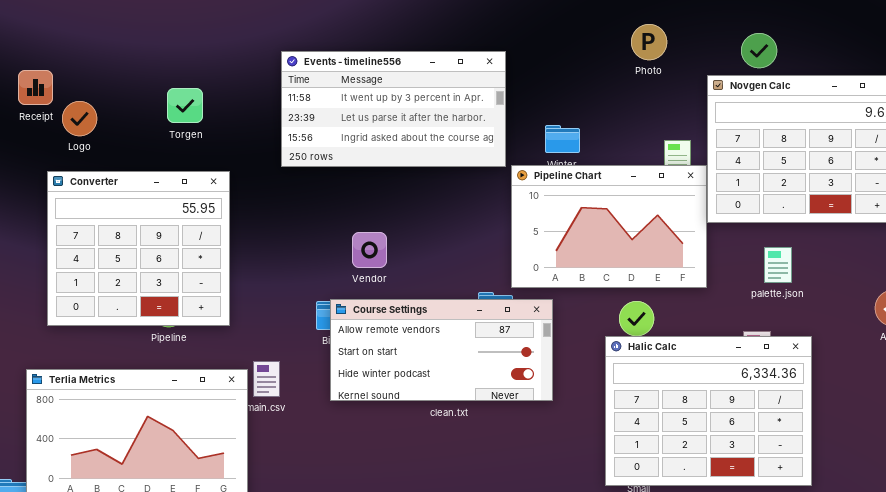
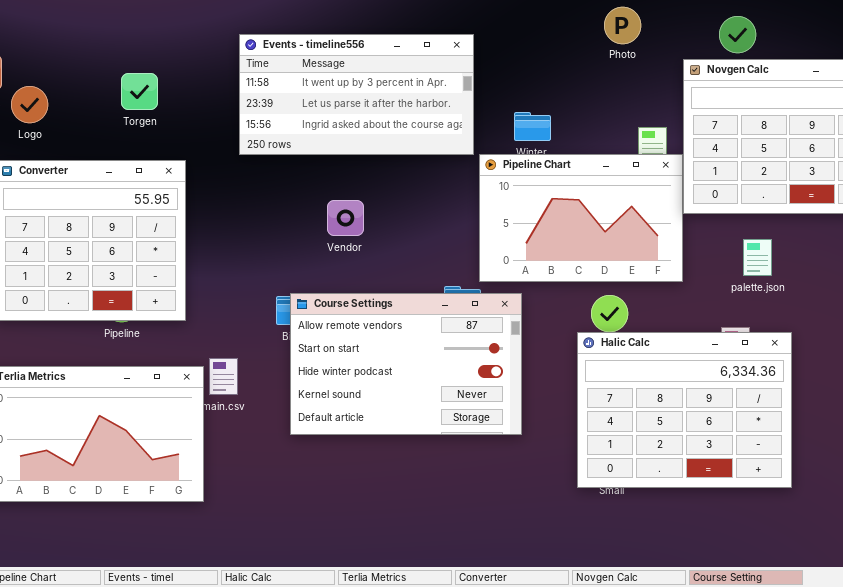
Vendor: [352,232,387,268] -> [327,200,364,236], moved
Course Settings: [330,299,553,401] -> [290,293,522,435], resized

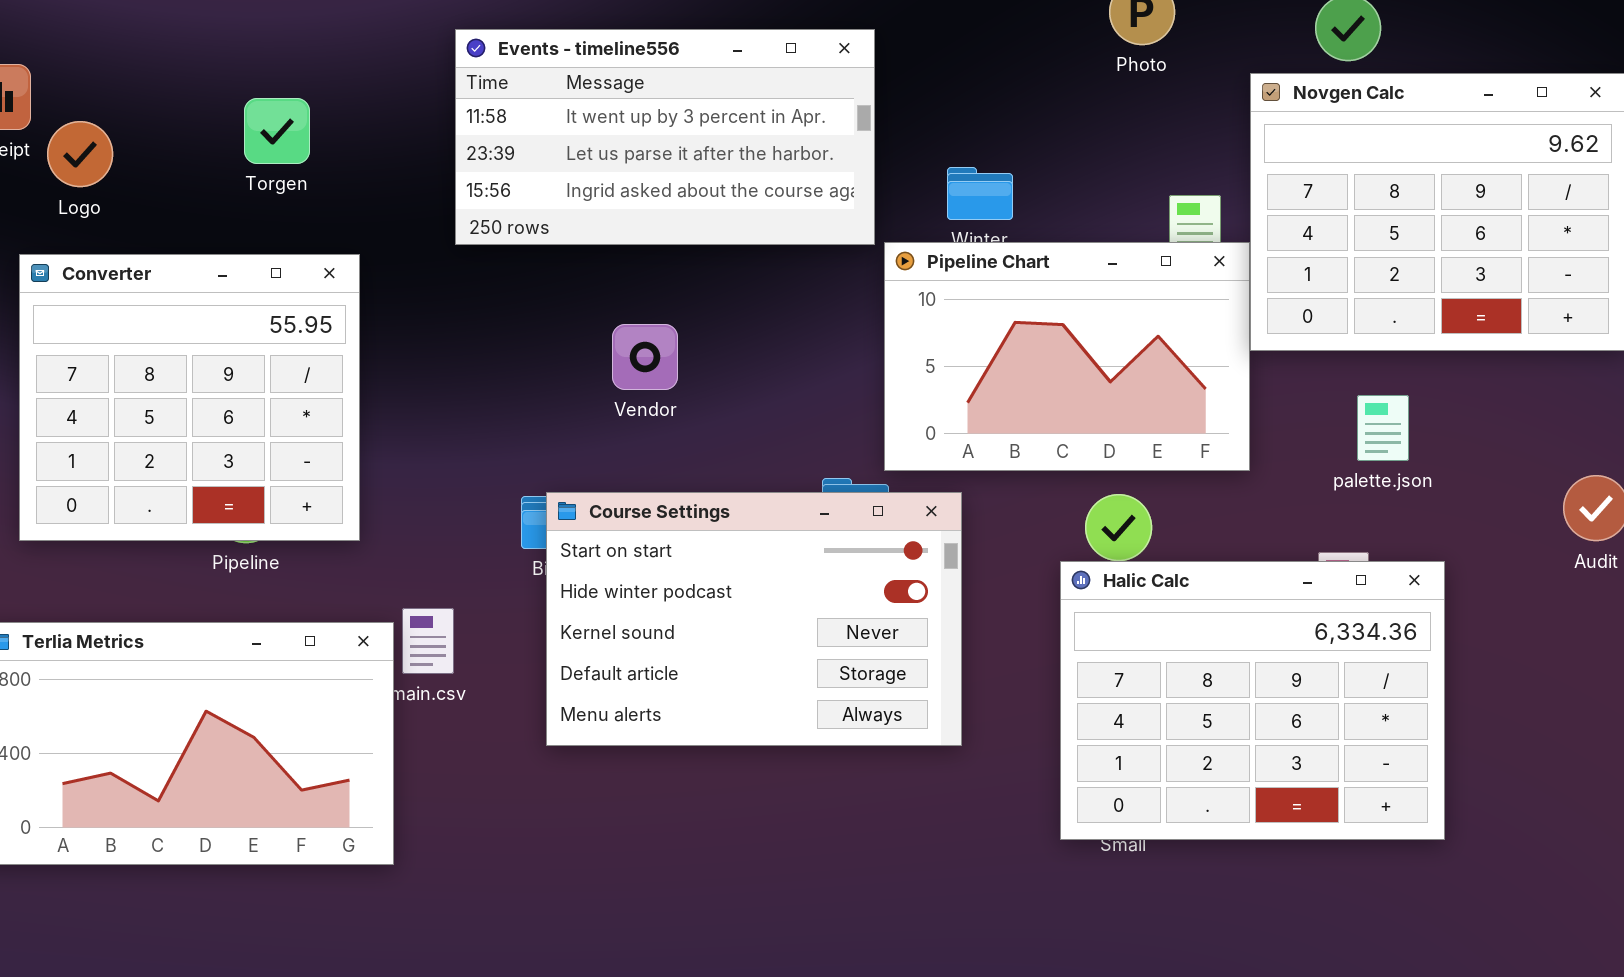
Course Settings: [290,293,522,435] -> [546,492,962,746], scrolled down 1 row

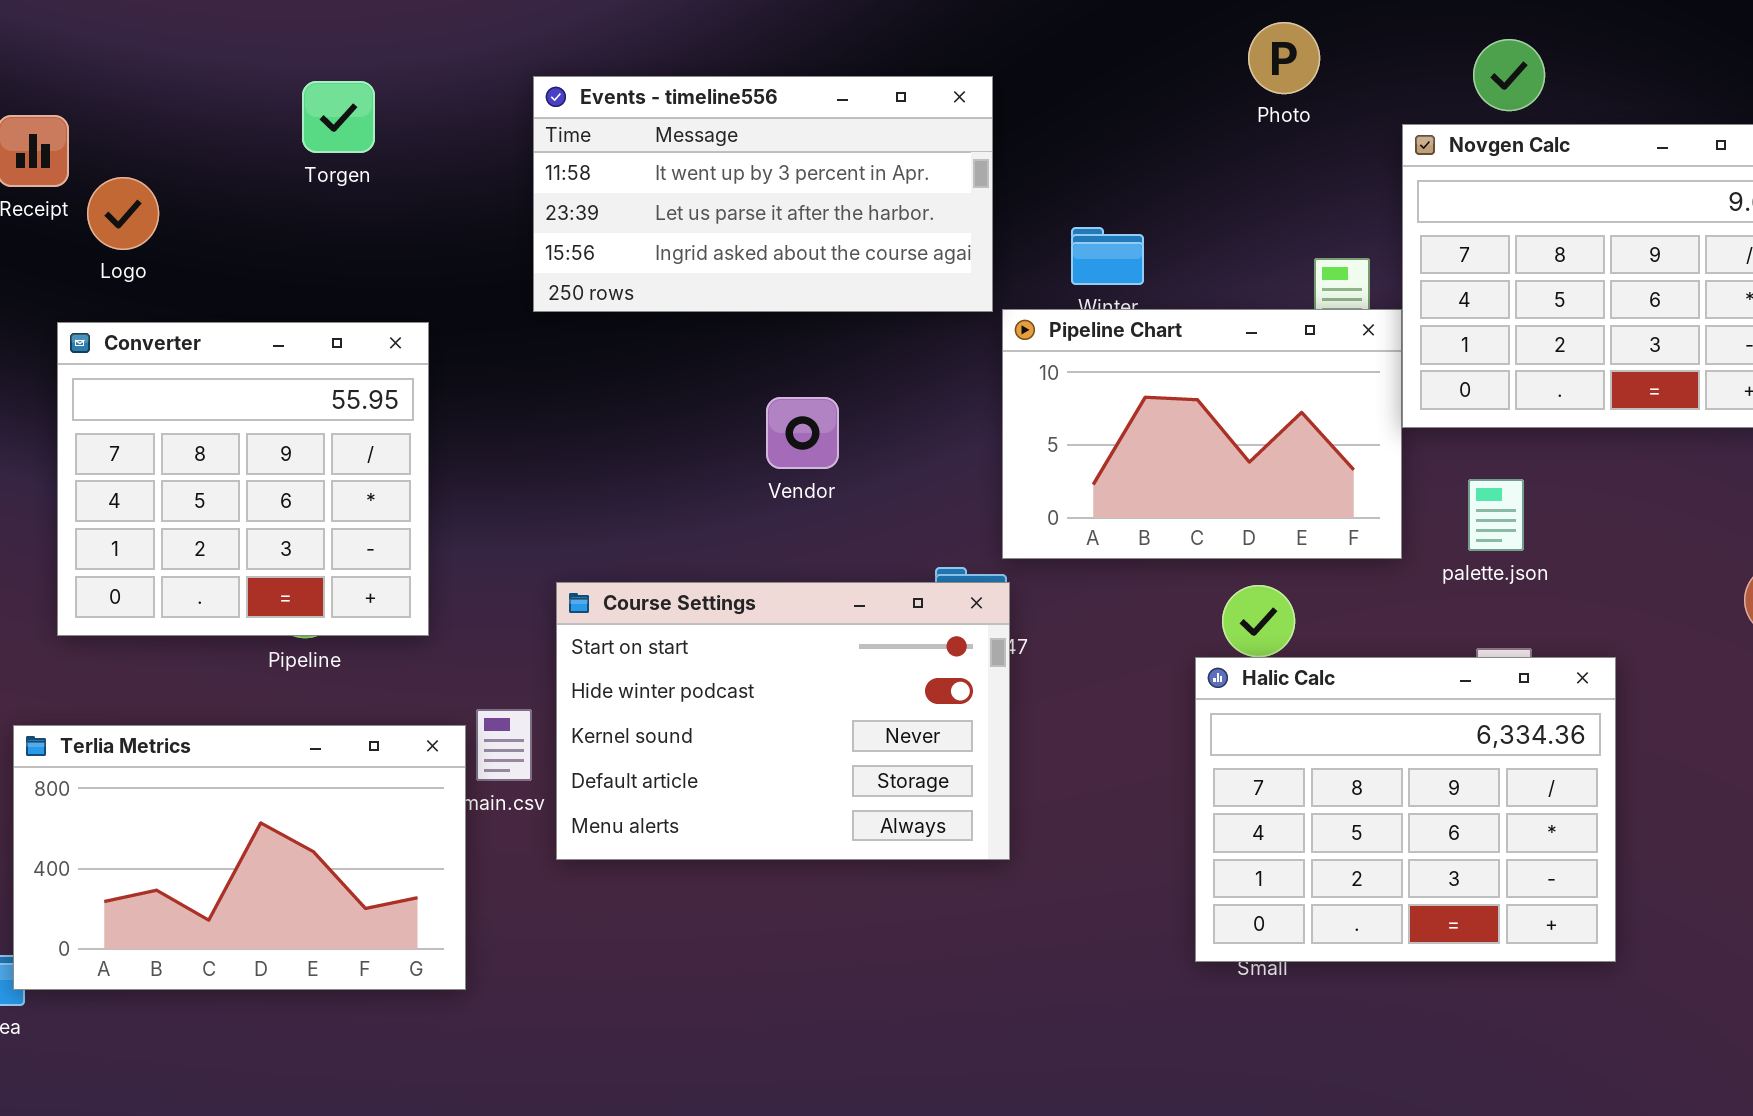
Torgen: [244,98,310,164] -> [302,81,375,153], moved
Vendor: [612,324,678,390] -> [766,397,839,469], moved
palette.json: [1357,395,1409,461] -> [1468,479,1524,551], moved
Course Settings: [546,492,962,746] -> [556,582,1010,860], moved

